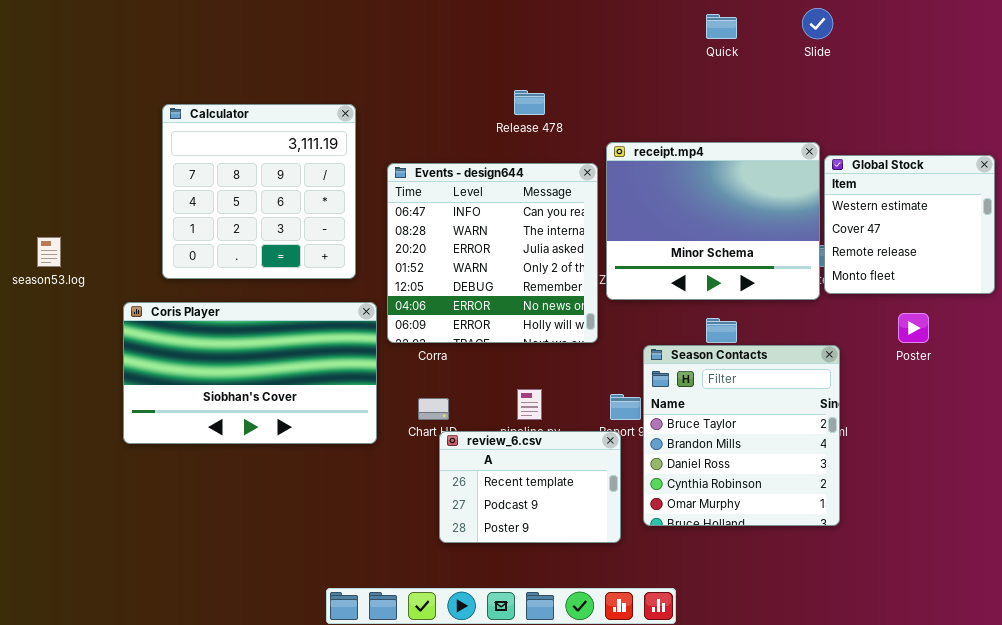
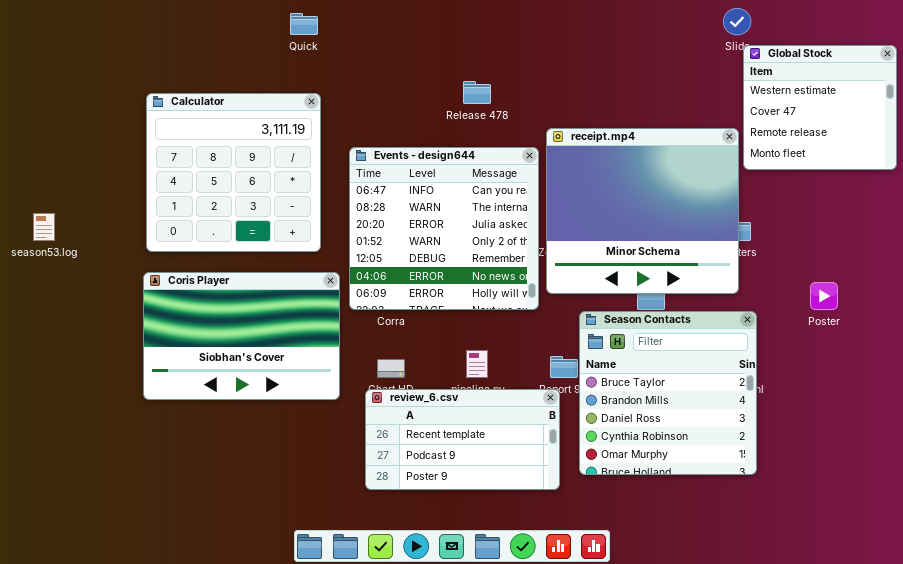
Quick: [706,14,737,39] -> [290,13,318,35], moved
receipt.mp4: [606,142,820,300] -> [546,128,739,294], resized
Global Stock: [824,155,995,294] -> [743,45,897,170], moved
Coris Player: [123,302,377,444] -> [143,272,340,400], resized
review_6.csv: [439,431,621,543] -> [365,389,560,490], resized

